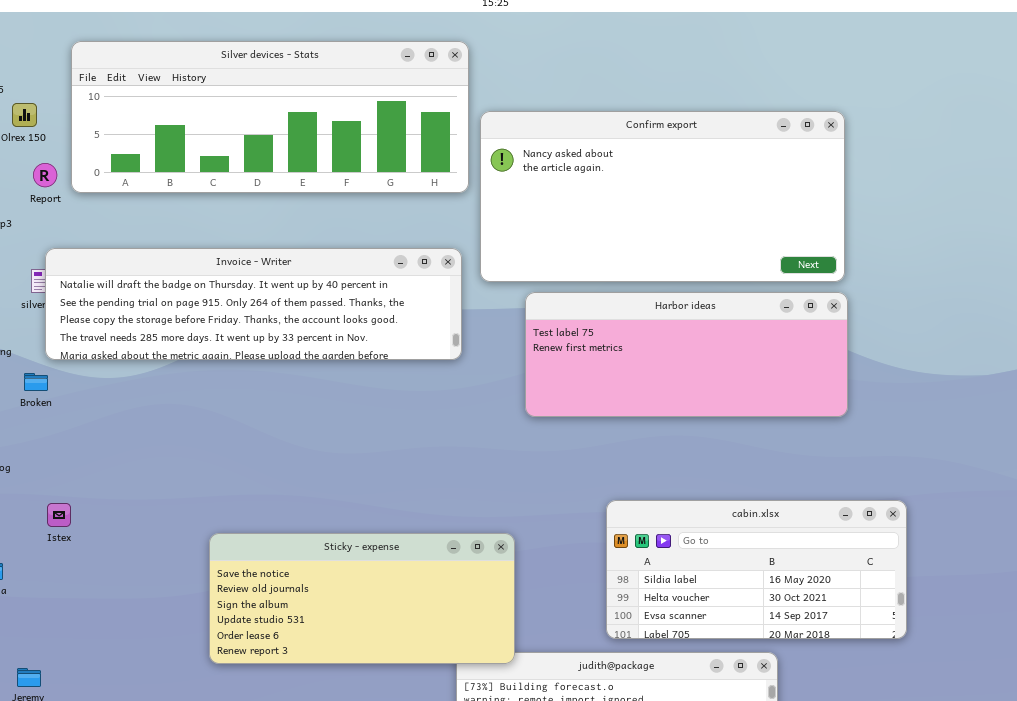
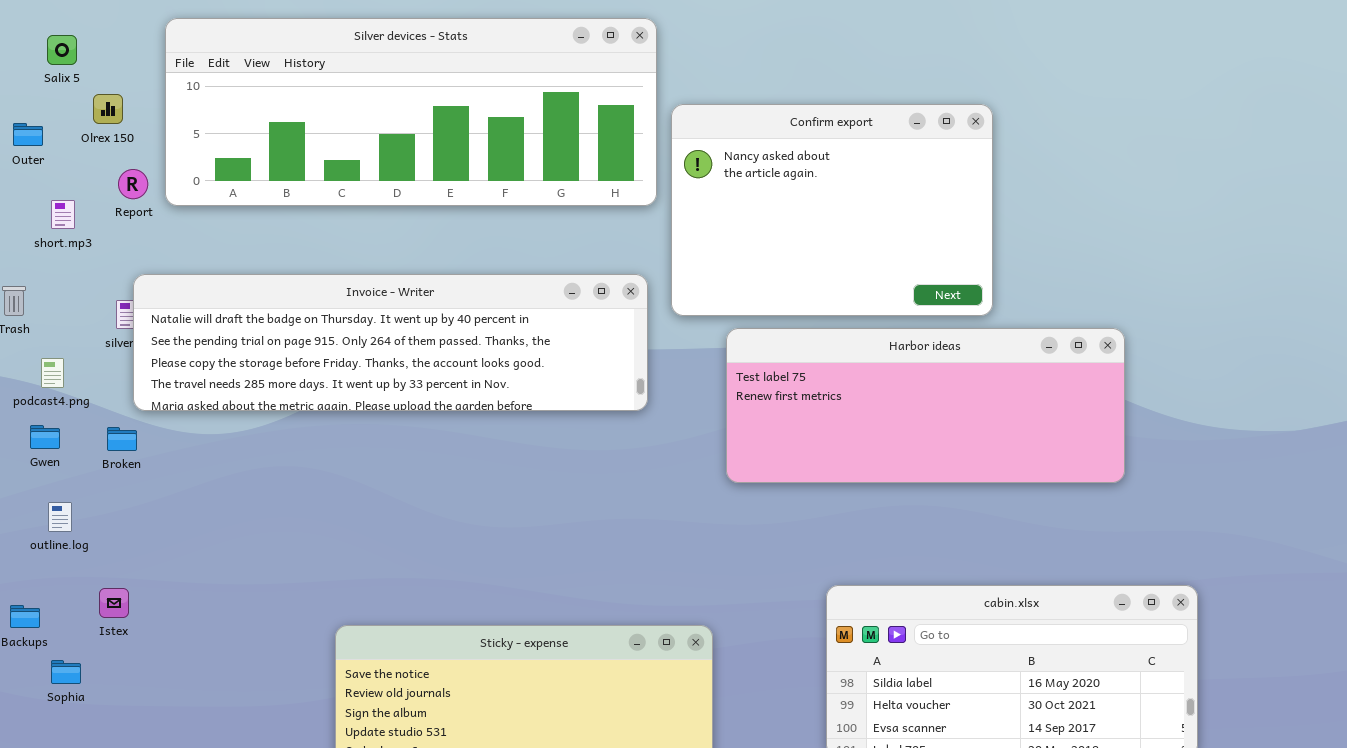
Confirm export: [480,111,845,282] -> [671,104,993,316], resized
Istex: [47,503,71,527] -> [99,588,129,618], moved

